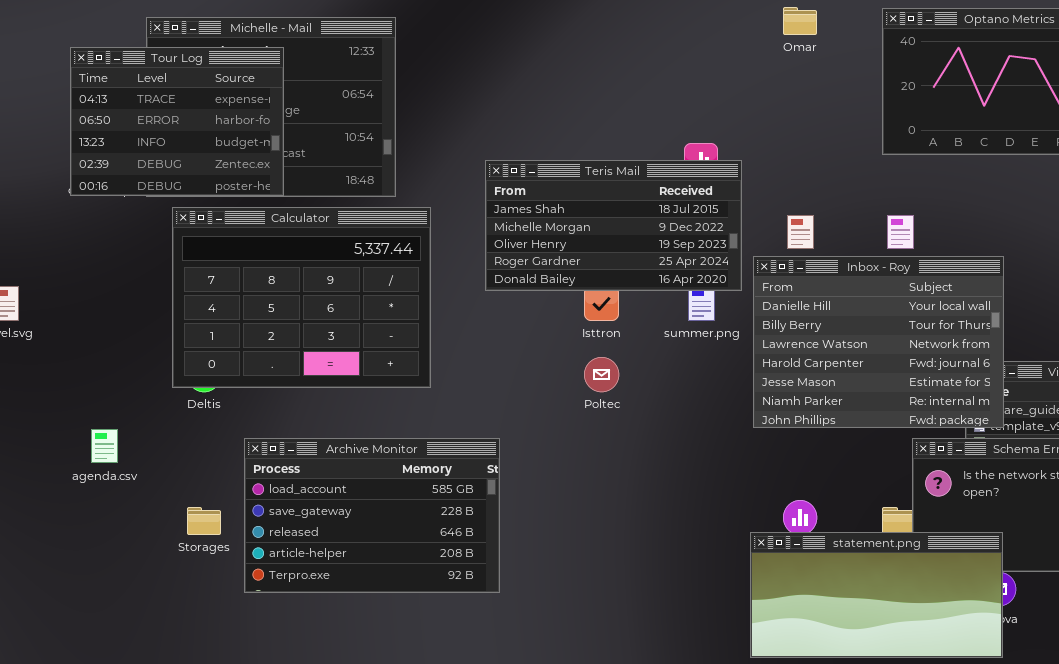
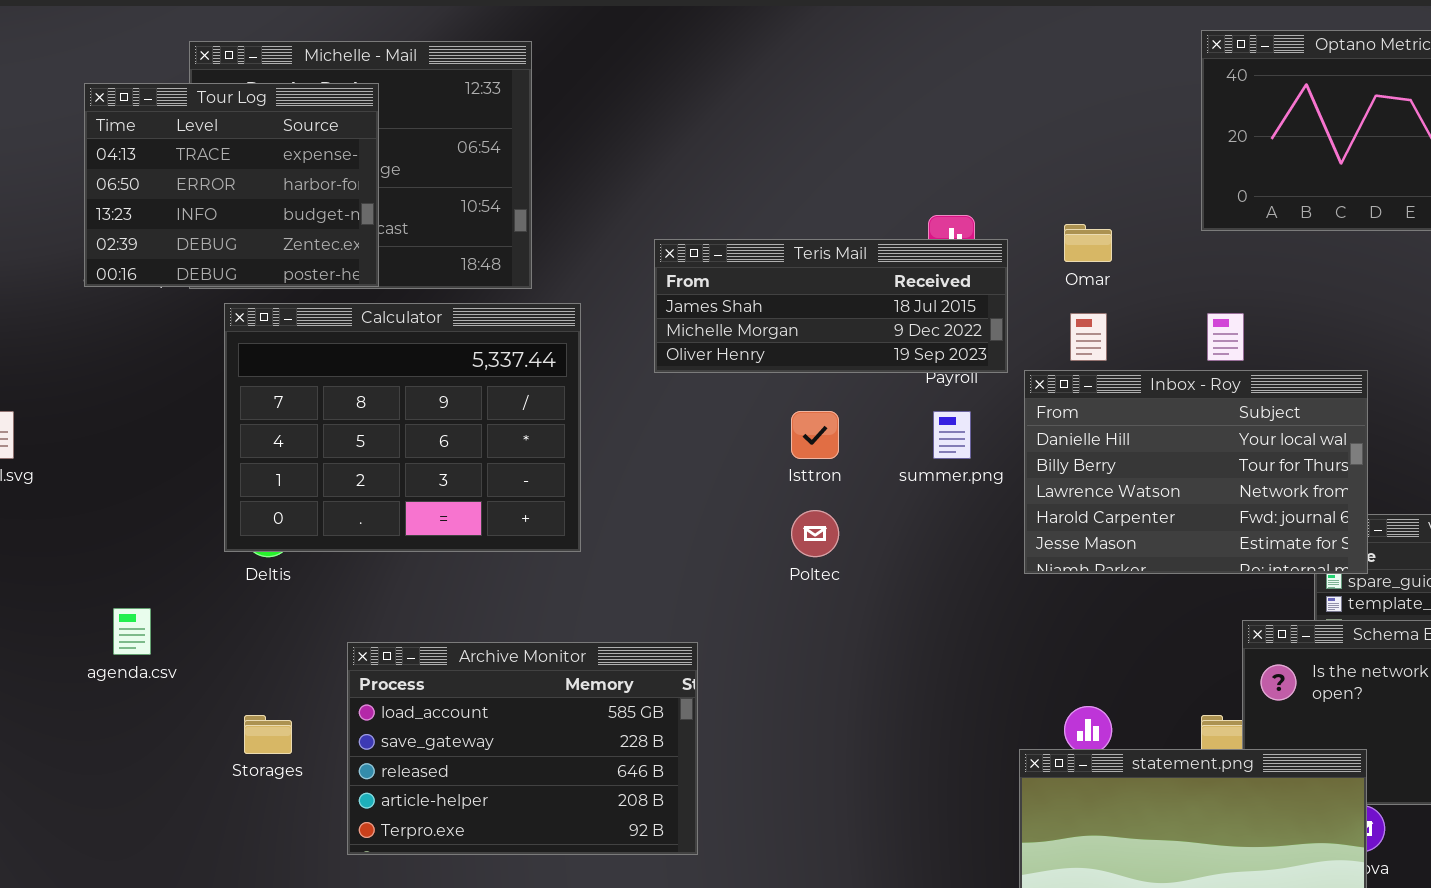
Omar: [783,7,817,35] -> [1064,224,1112,262], moved
Teris Mail: [485,160,742,291] -> [654,239,1008,373], resized
Inbox - Roy: [753,256,1004,428] -> [1024,370,1368,574], resized
Archive Monitor: [244,438,500,593] -> [347,642,698,855], moved

